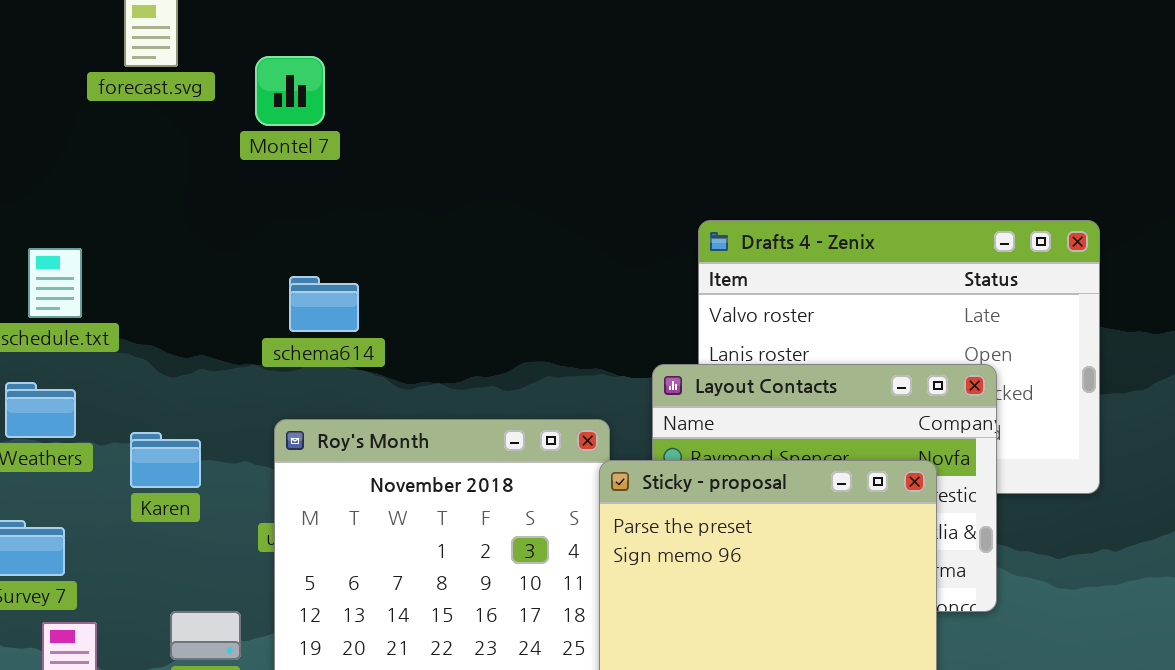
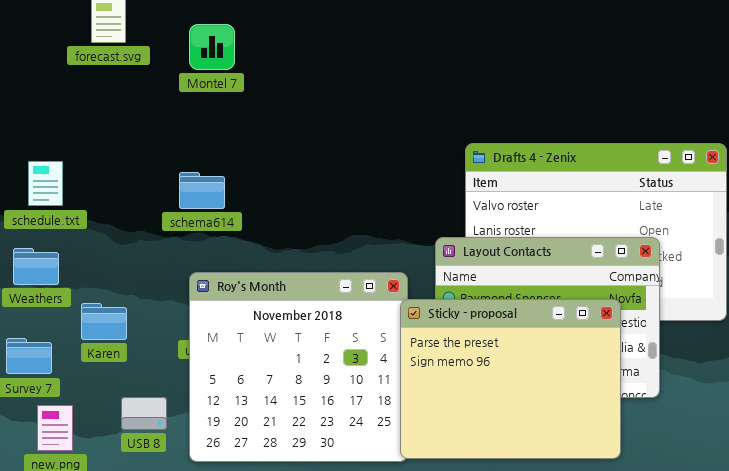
Montel 7: [255,56,325,126] -> [189,24,235,70], moved
schema614: [289,276,359,332] -> [179,172,225,209], moved
Karen: [130,432,201,488] -> [81,303,127,340], moved

